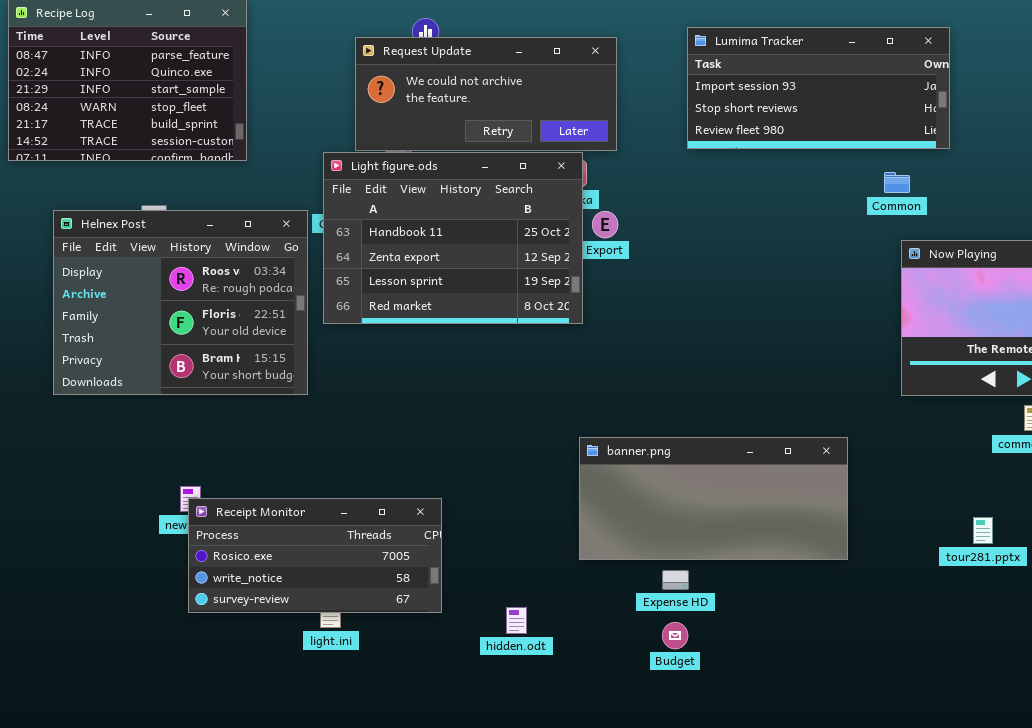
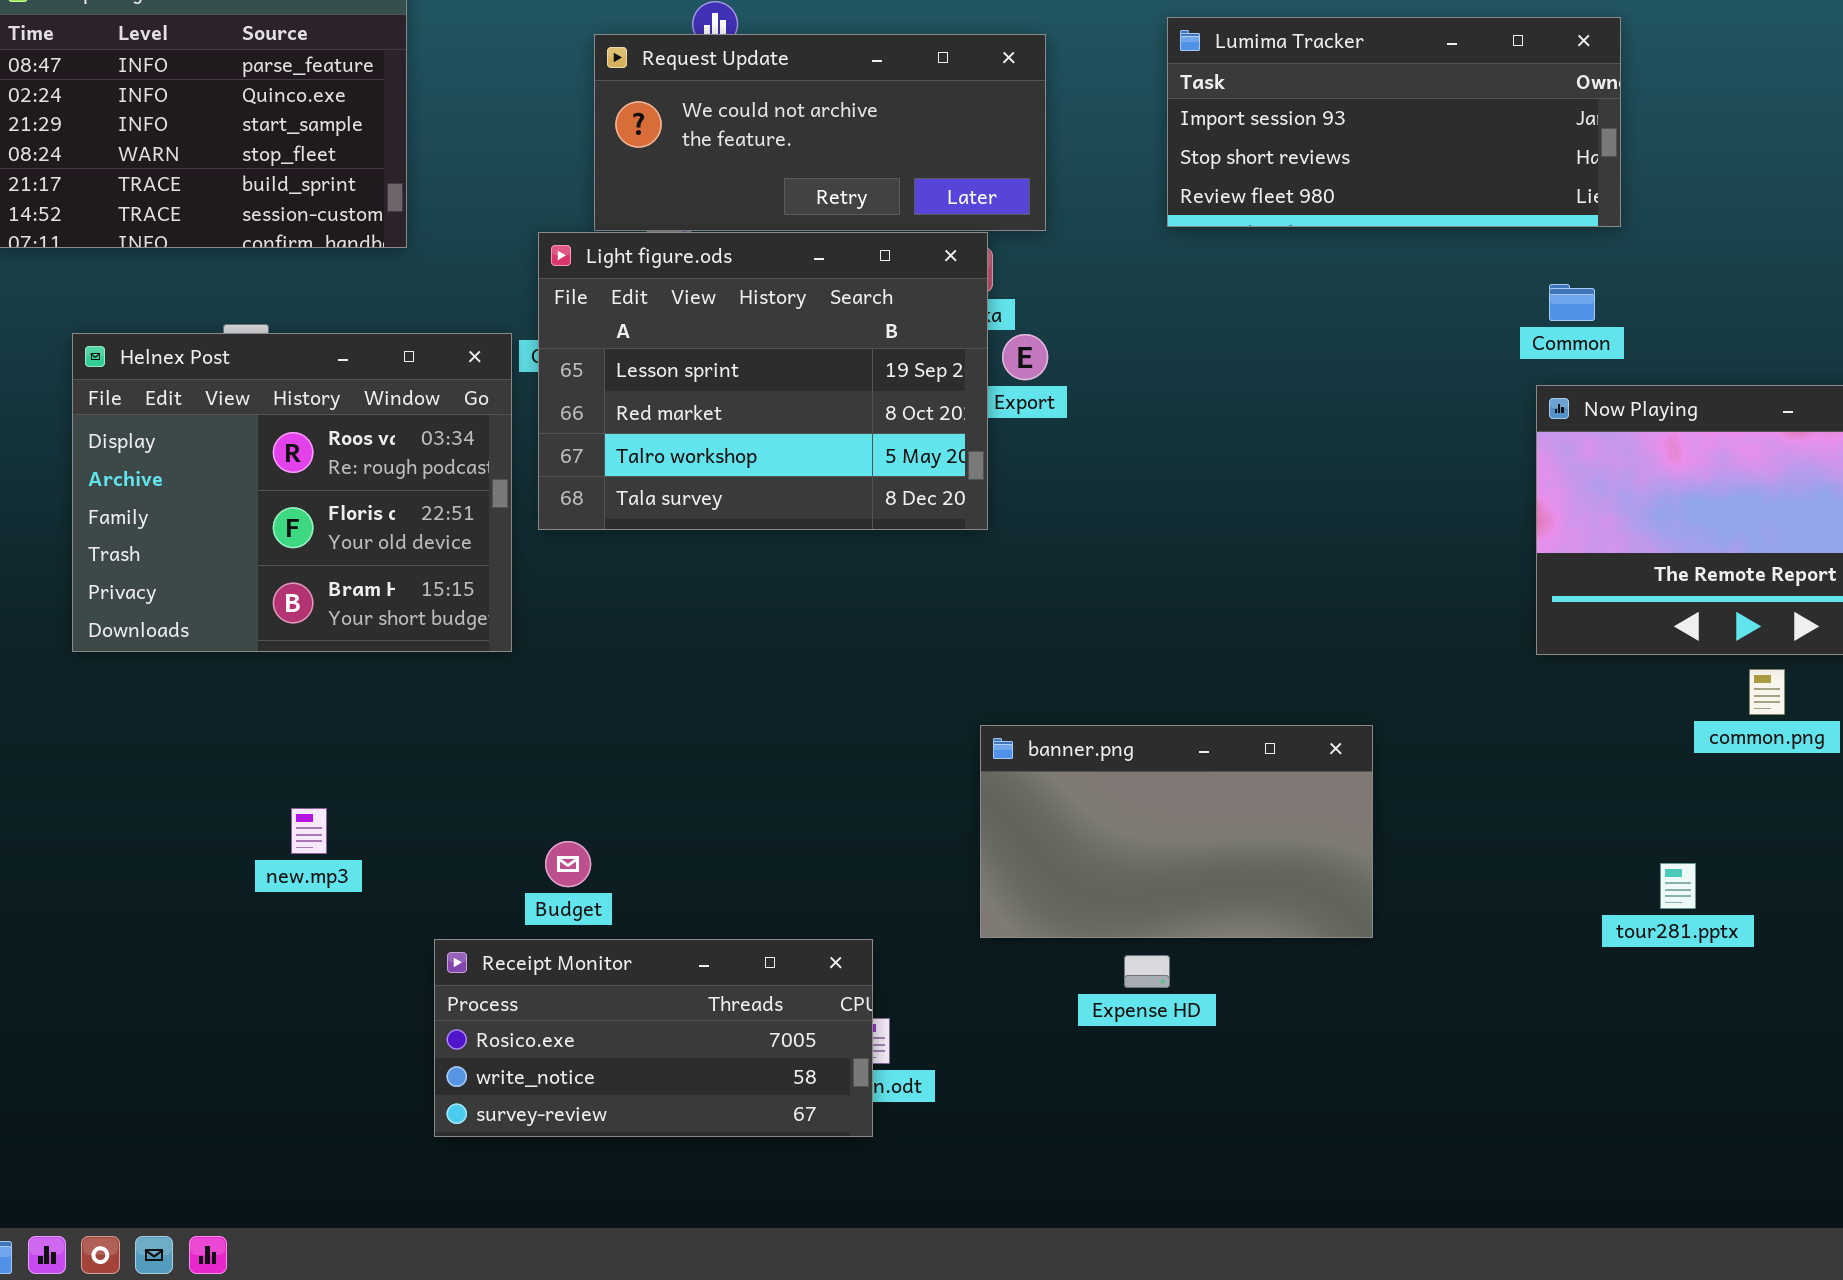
Light figure.ods: [323,152,583,324] -> [538,232,988,530], scrolled down 2 rows
Common: [884,172,910,193] -> [1549,284,1595,321], moved
banner.png: [579,437,848,560] -> [980,725,1373,938], resized
Receipt Monitor: [188,498,442,613] -> [434,939,873,1137], moved
Budget: [662,622,688,649] -> [545,841,591,887], moved

